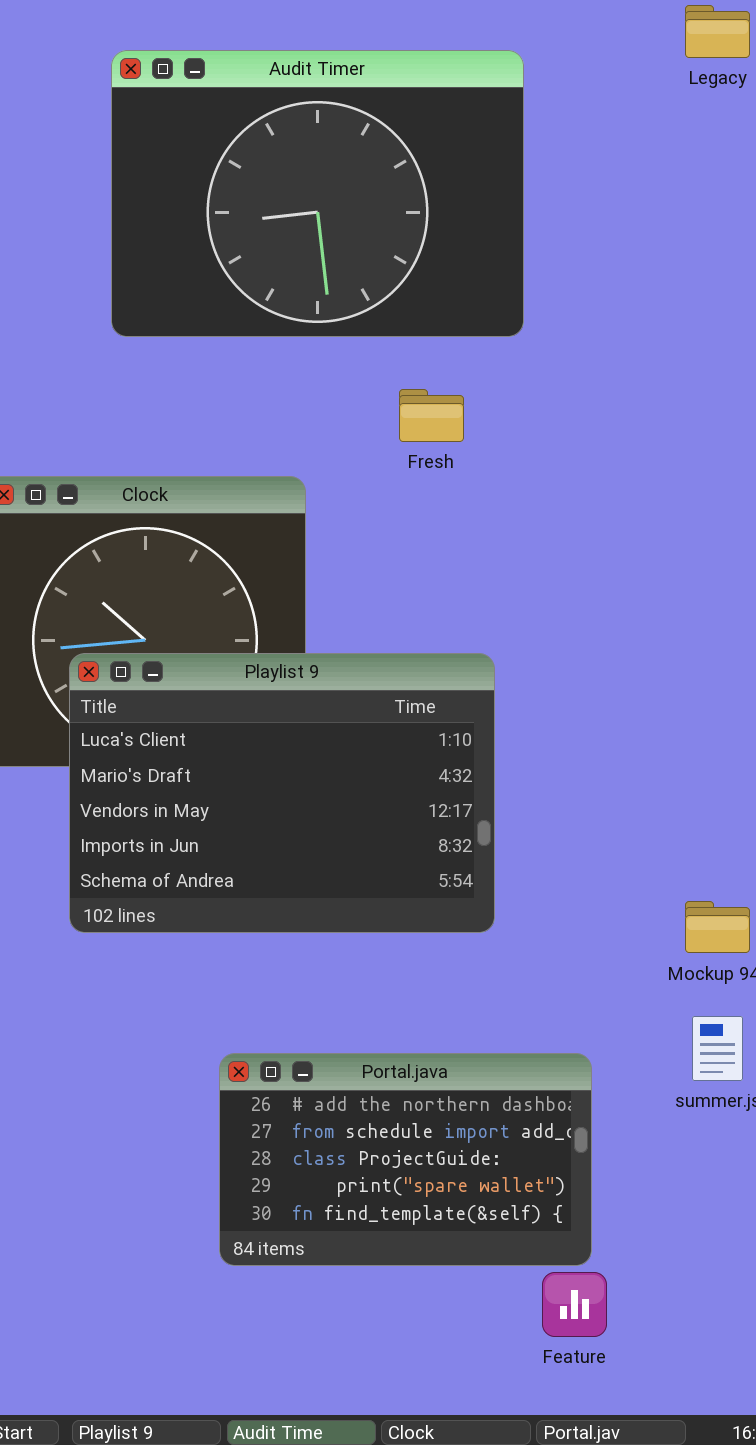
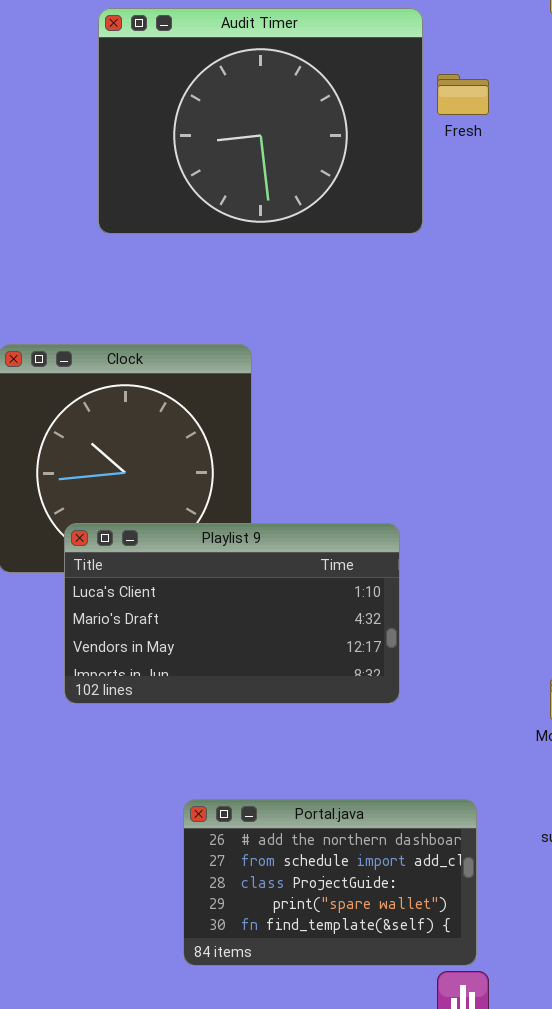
Fresh: [399,389,464,442] -> [437,74,489,115], moved
Playlist 9: [69,653,495,933] -> [64,523,400,704], resized

